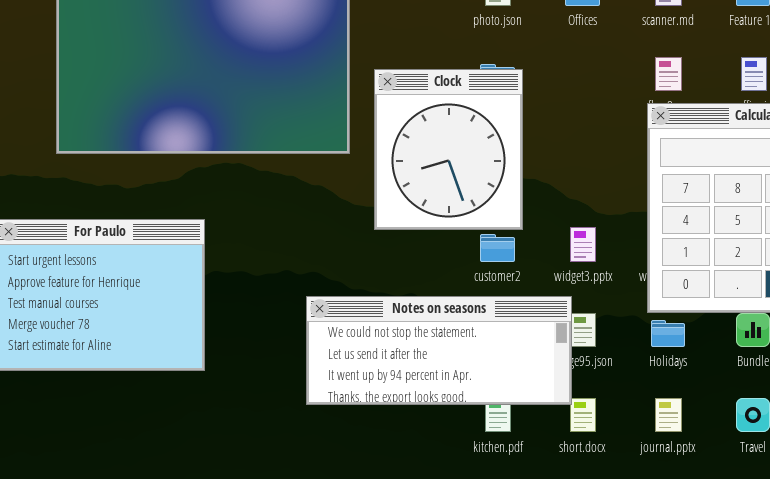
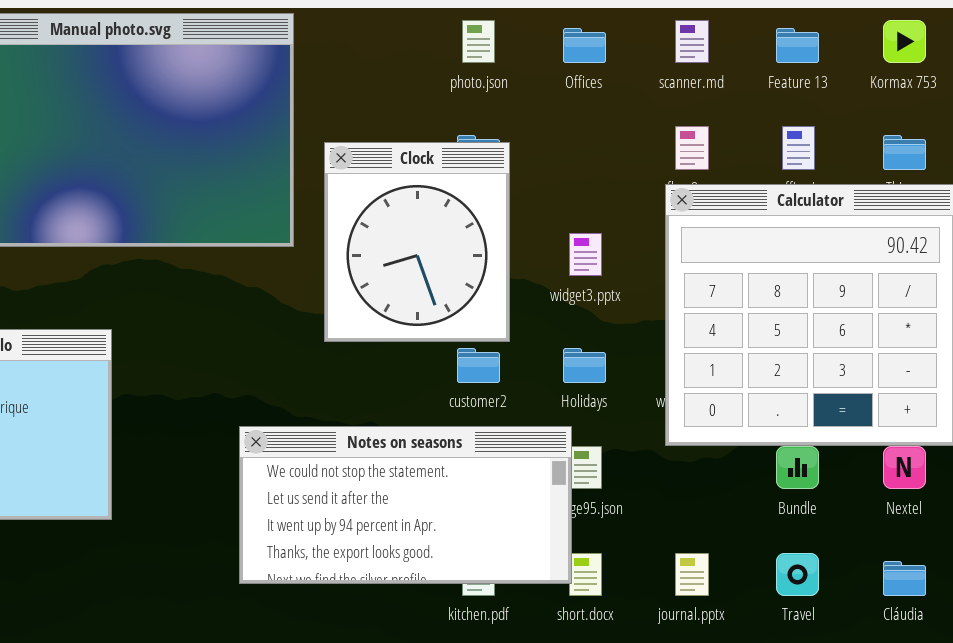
widget3.pptx: [570,227,596,262] -> [569,233,602,276], moved
Notes on seasons: [306,296,572,405] -> [239,426,572,584], resized
Holidays: [651,320,685,347] -> [563,348,606,383], moved

